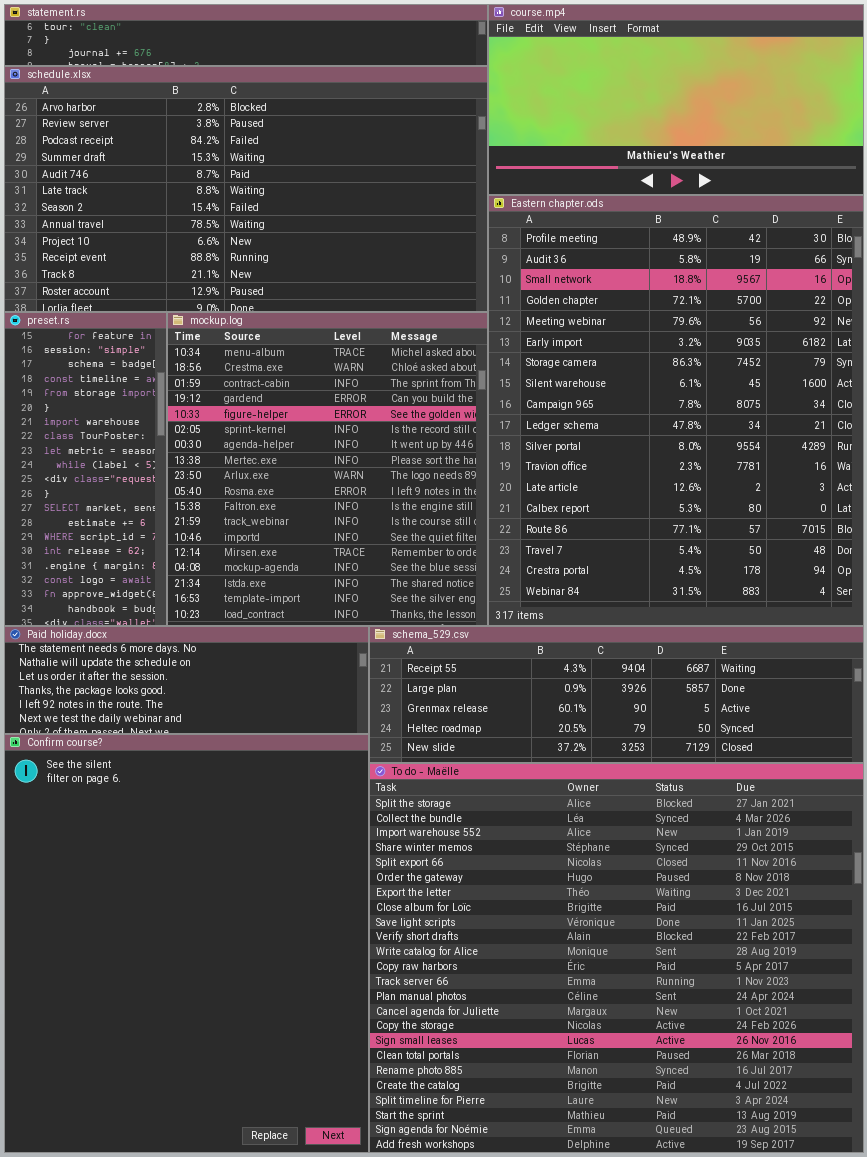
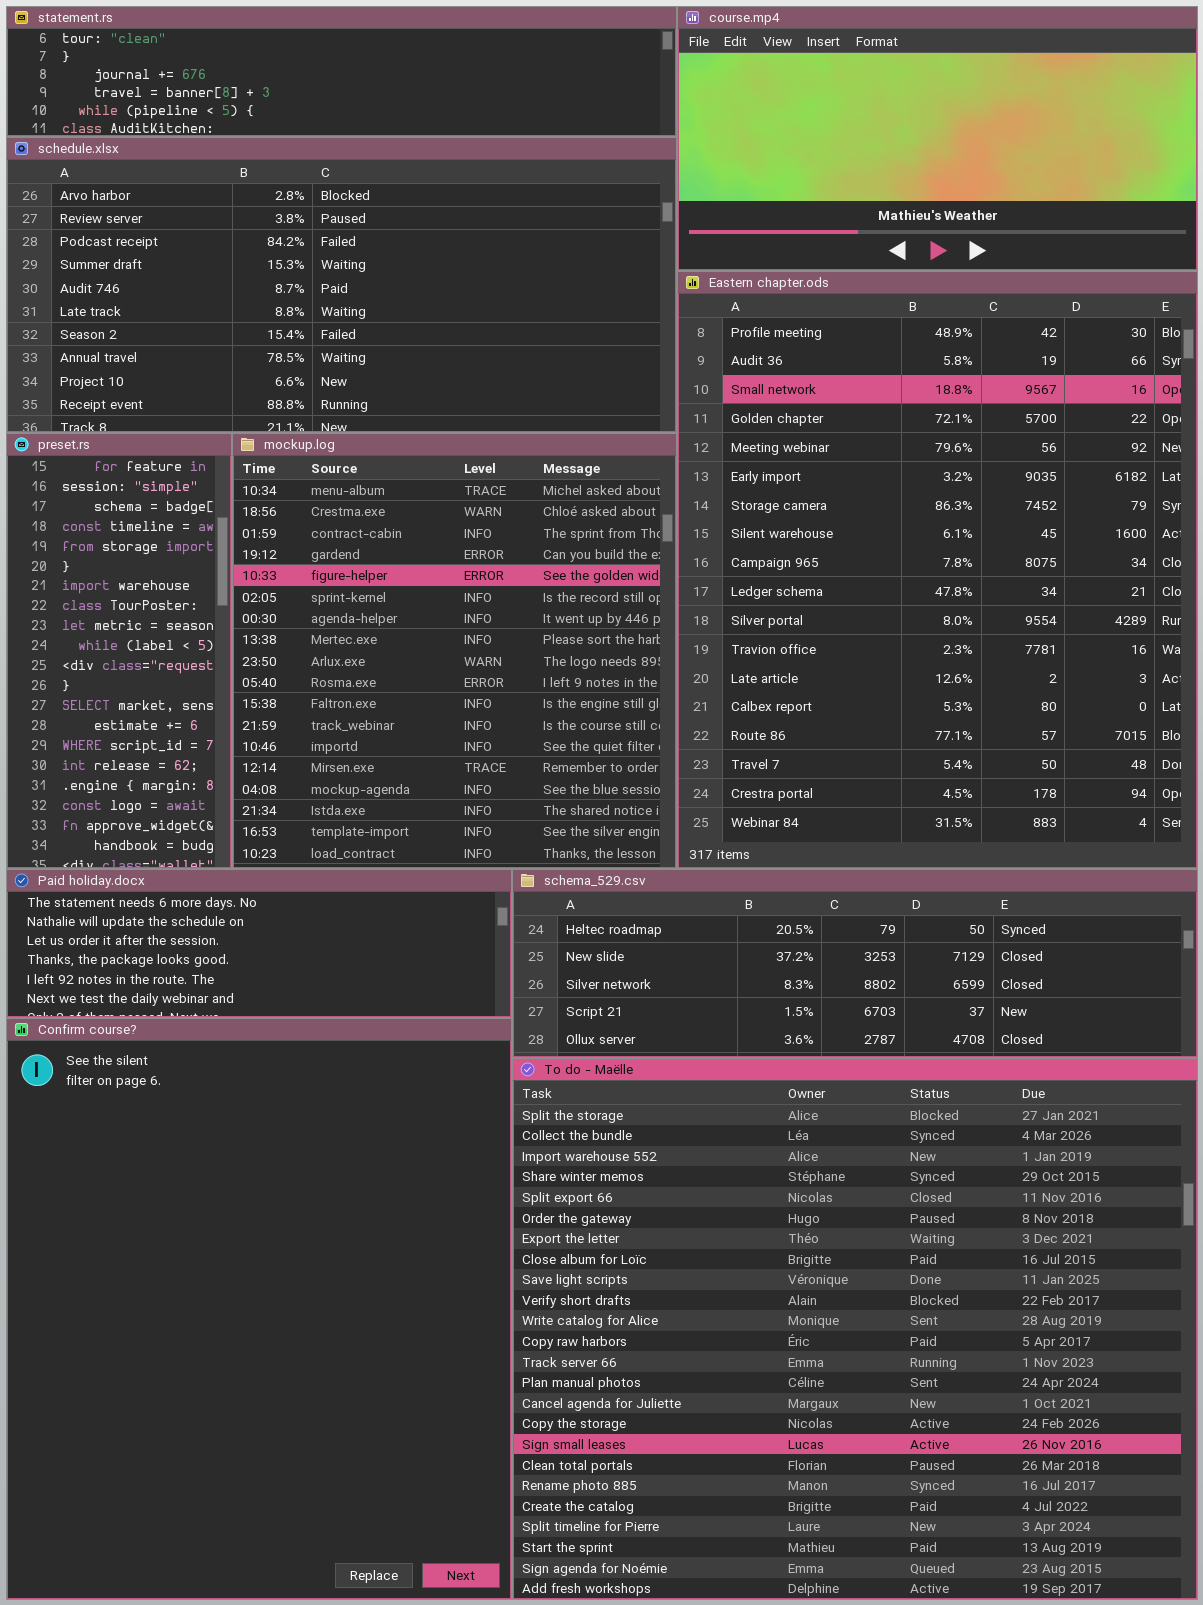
statement.rs: [4,4,488,66] -> [6,6,677,137], resized
schedule.xlsx: [4,66,488,312] -> [6,137,677,433], resized
schema_529.csv: [369,626,864,763] -> [512,869,1198,1058], scrolled down 3 rows

